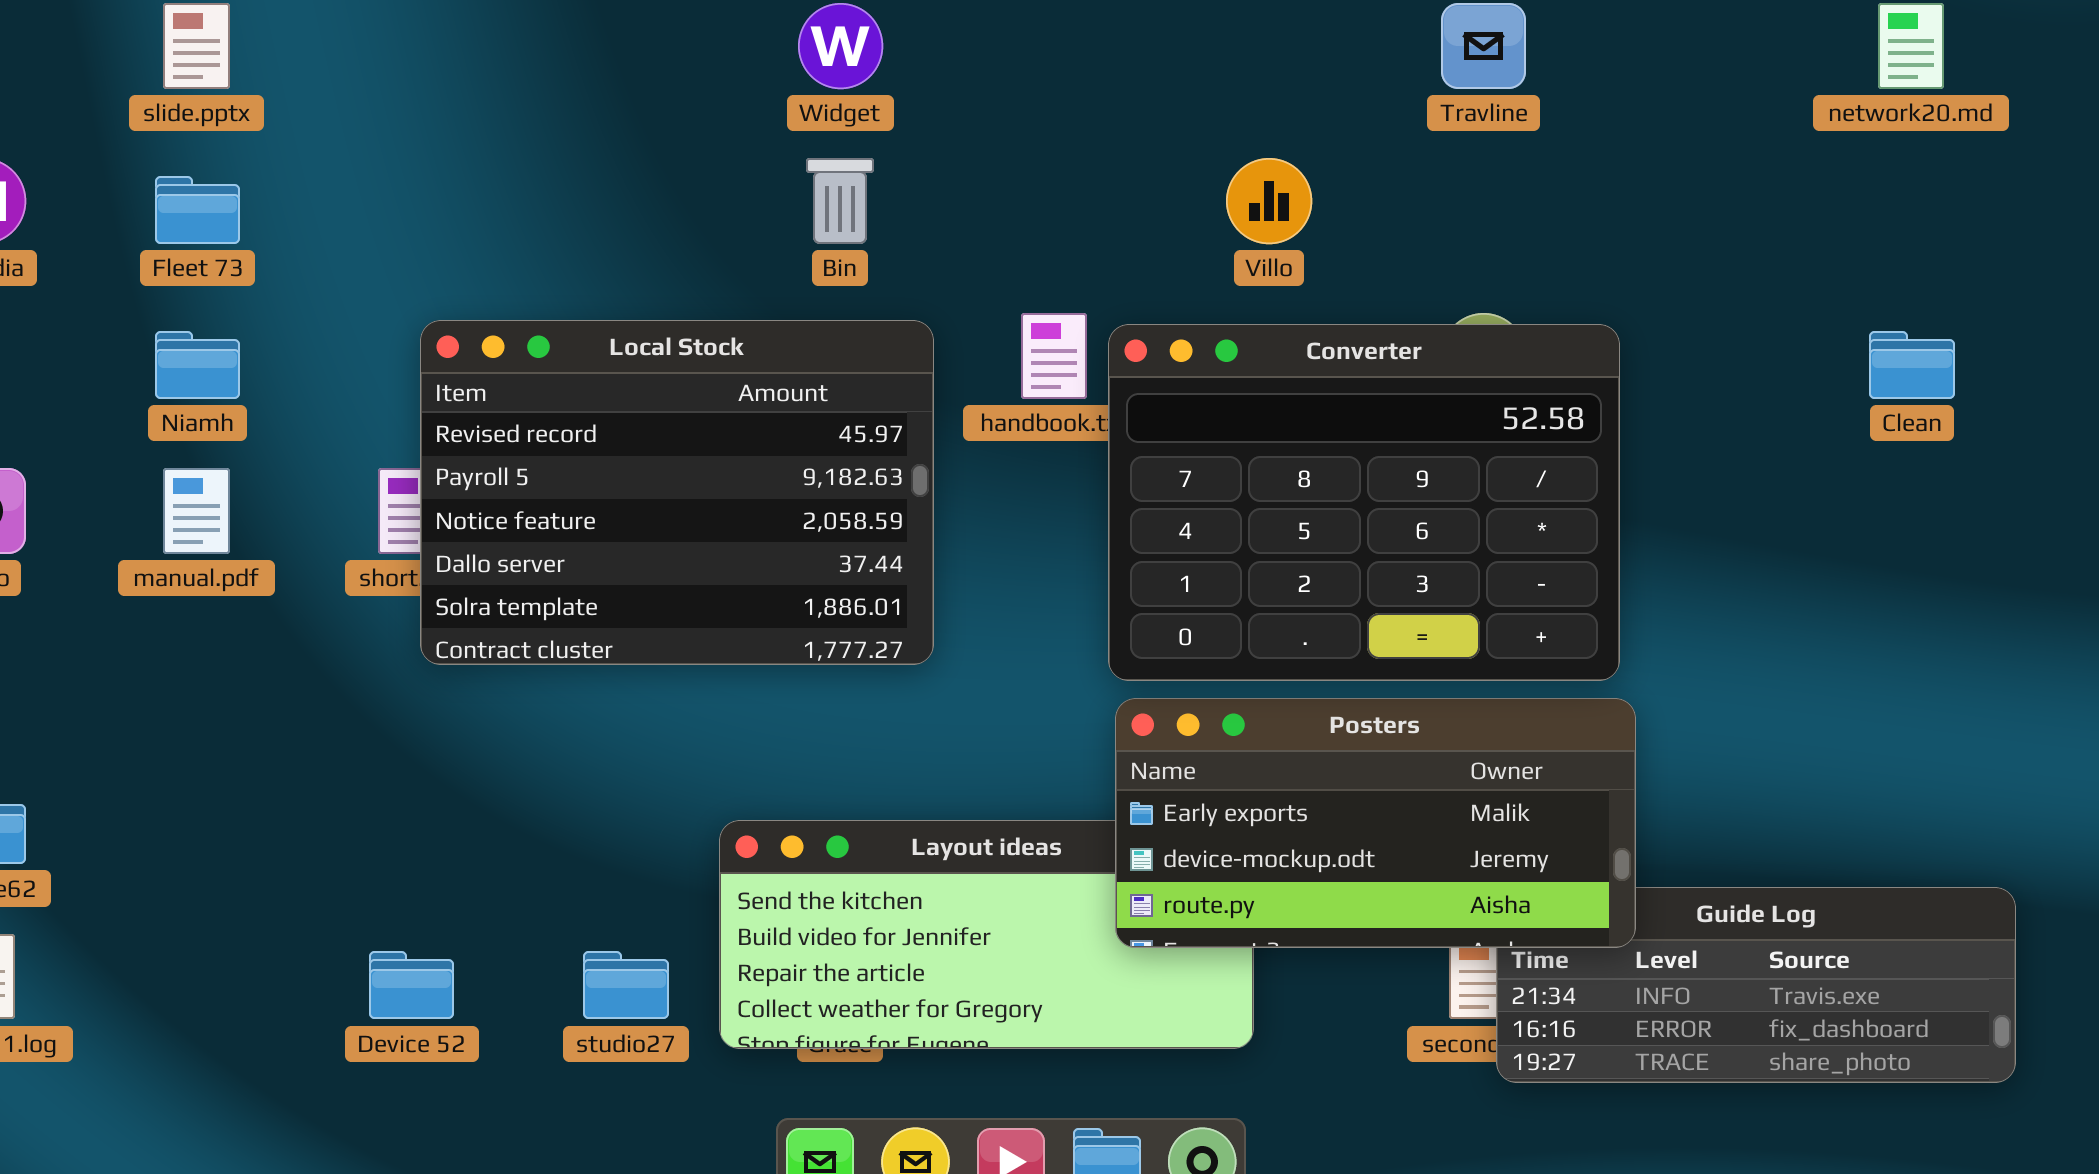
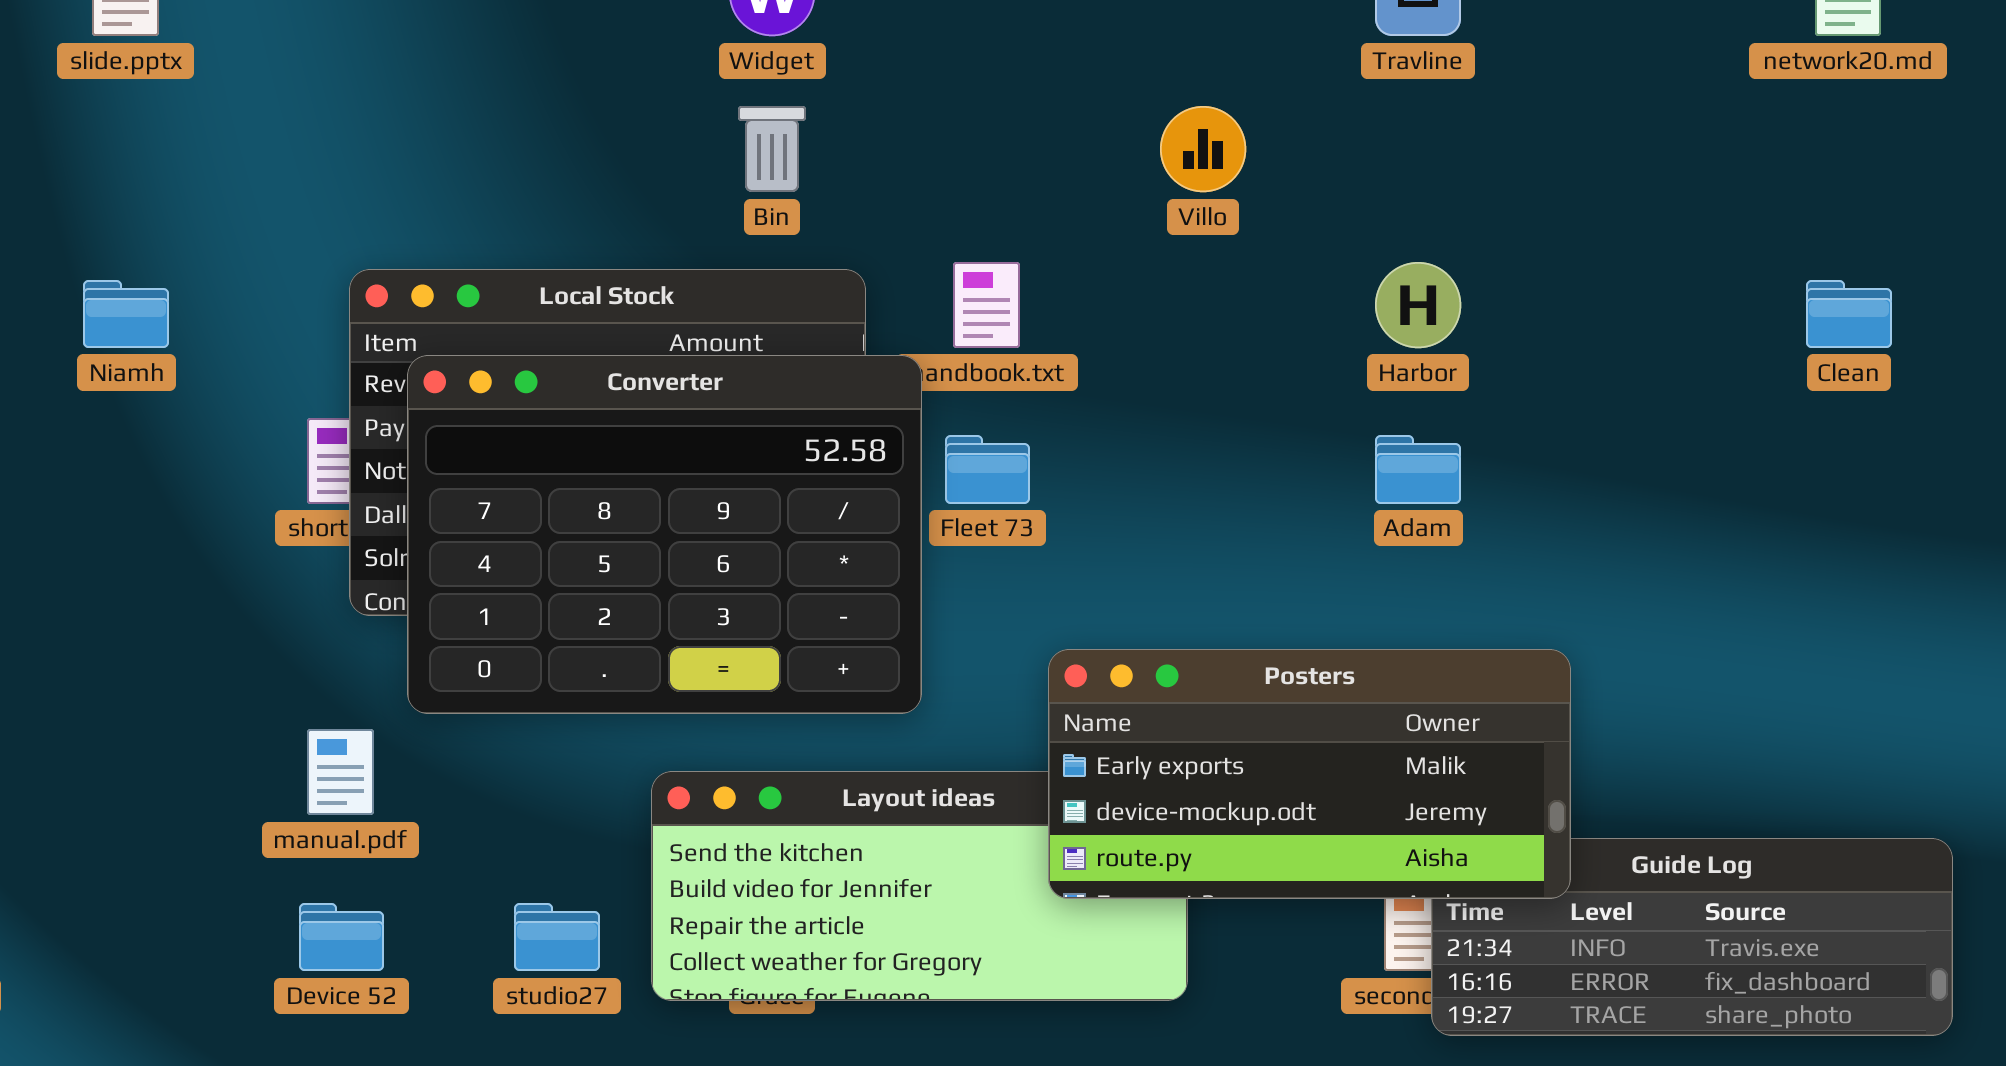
Fleet 73: [155,176,240,244] -> [945,435,1030,504], moved
Converter: [1108,324,1620,681] -> [407,355,922,714], moved
manual.pdf: [163,468,230,554] -> [307,729,374,815], moved

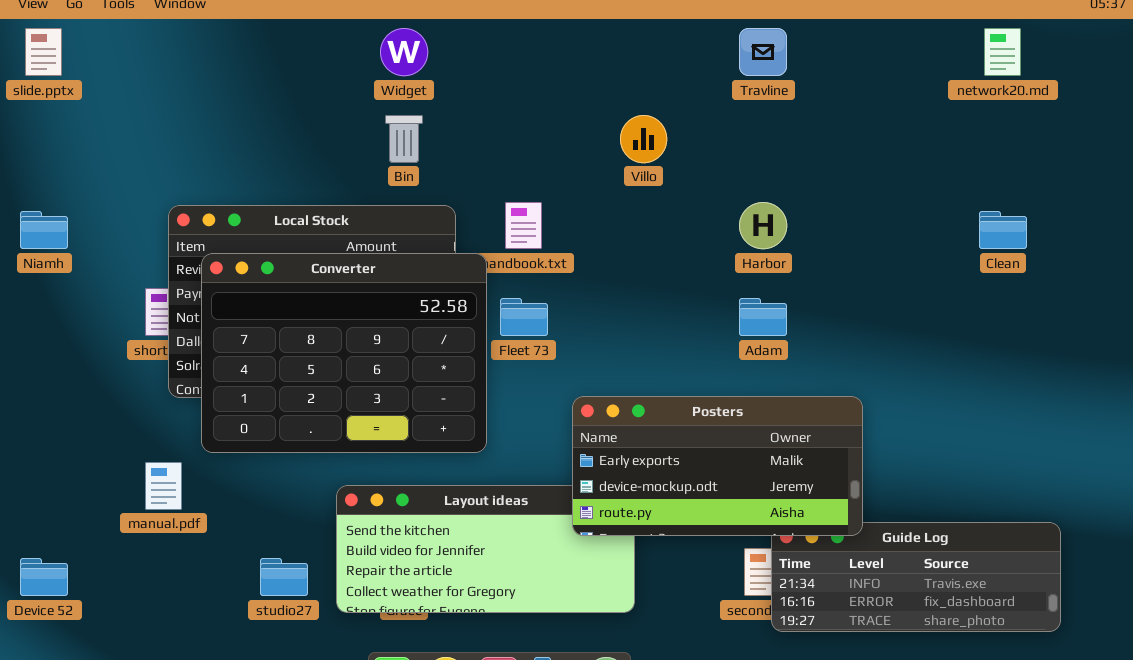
Posters: [1048,649,1571,899] -> [572,396,863,536], moved
Device 52: [299,903,384,971] -> [20,558,68,596], moved

